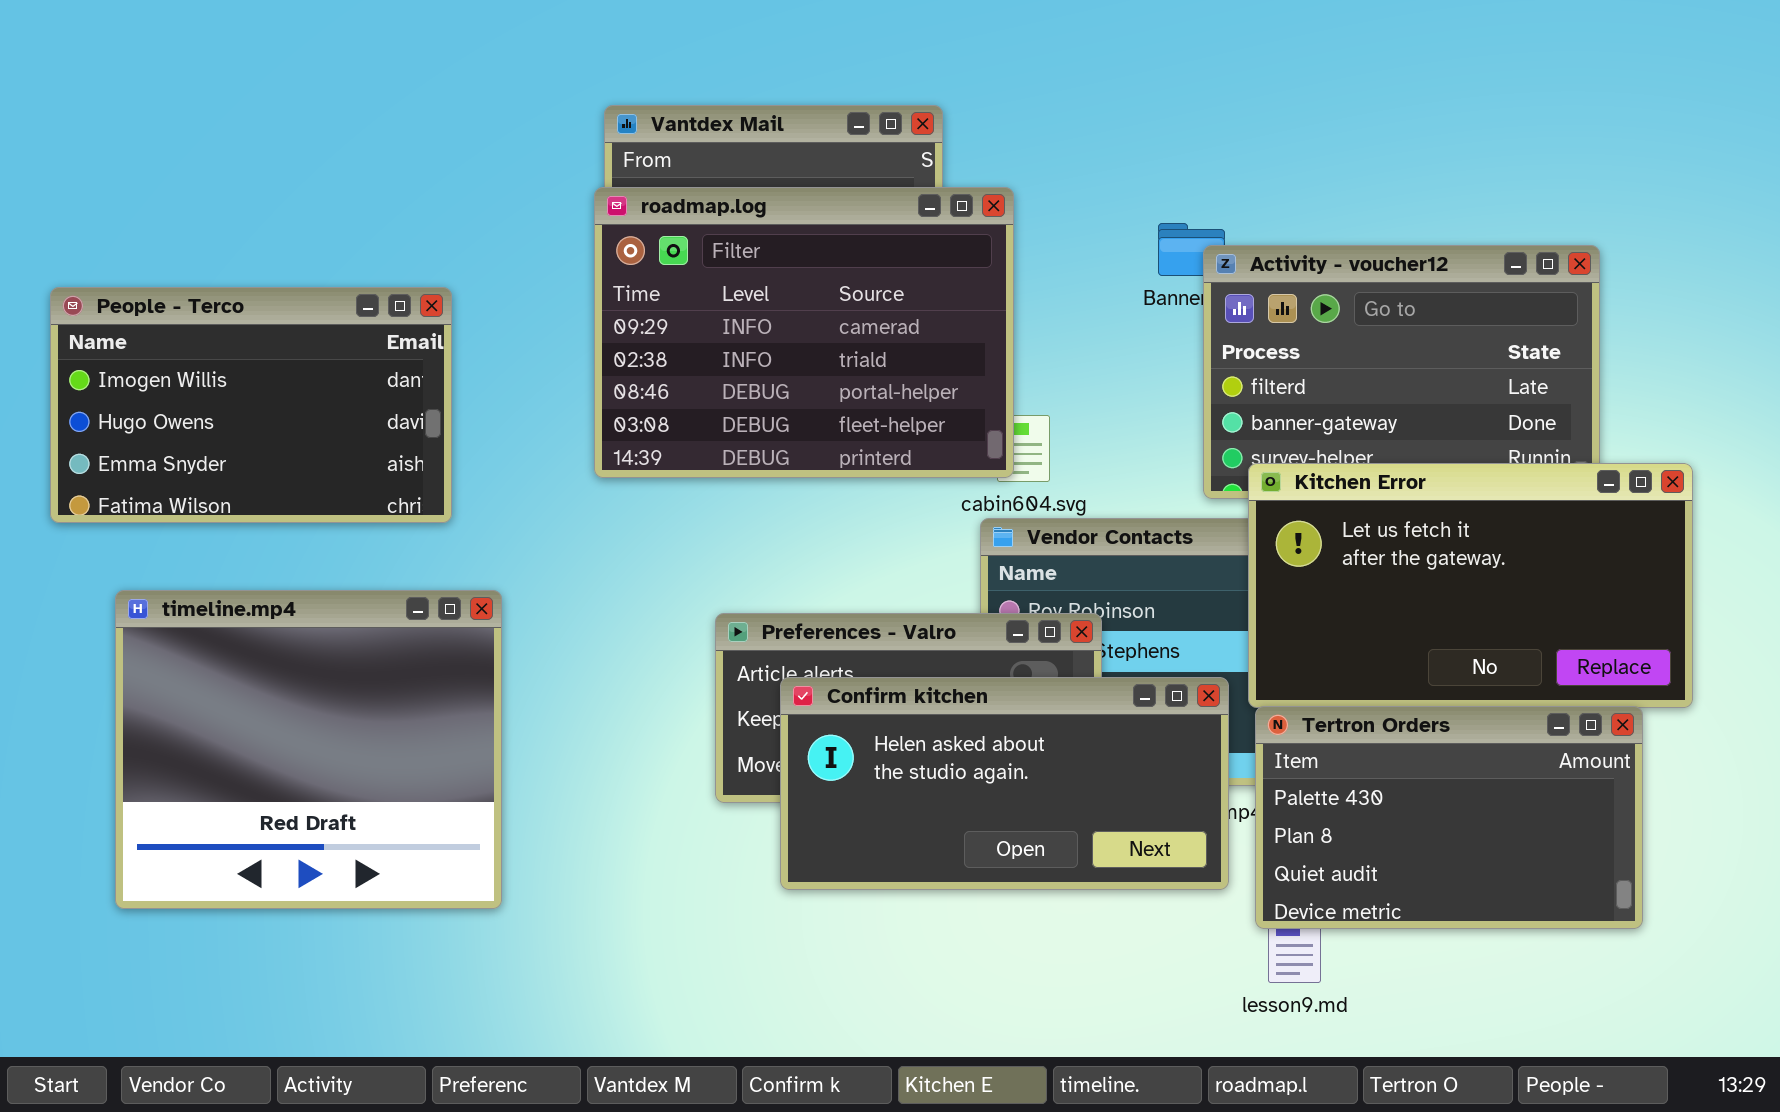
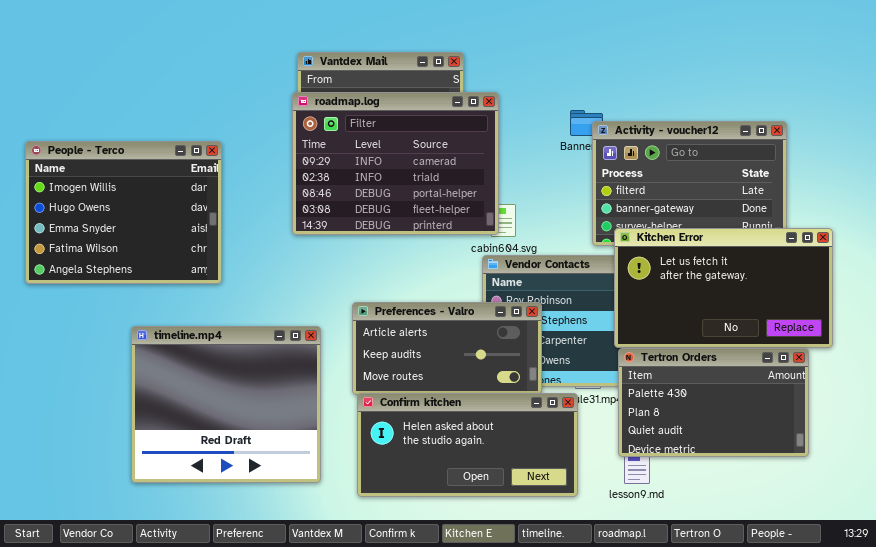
People - Terco: [50,287,452,523] -> [25,141,222,284], resized
timeline.mp4: [115,590,502,909] -> [131,326,321,483], moved
Confirm kitchen: [780,677,1229,890] -> [357,393,578,497], moved

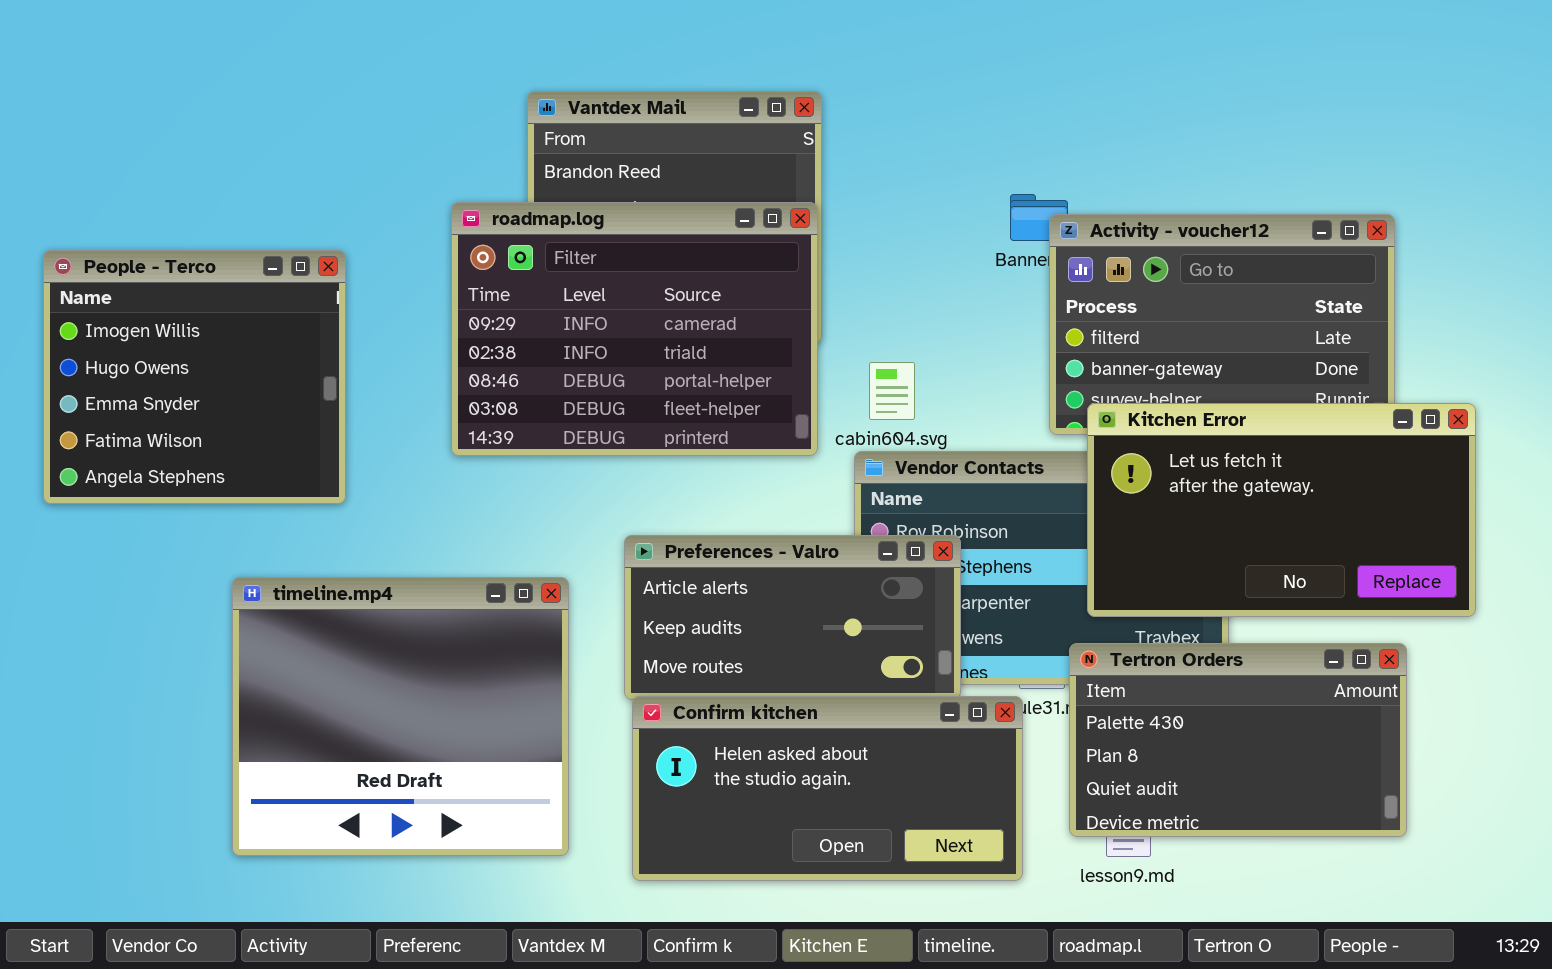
roadmap.log: [292,92,499,235] -> [451,202,818,456], moved
People - Terco: [25,141,222,284] -> [43,250,346,504], resized
Tertron Orders: [618,348,809,457] -> [1069,643,1407,837], moved

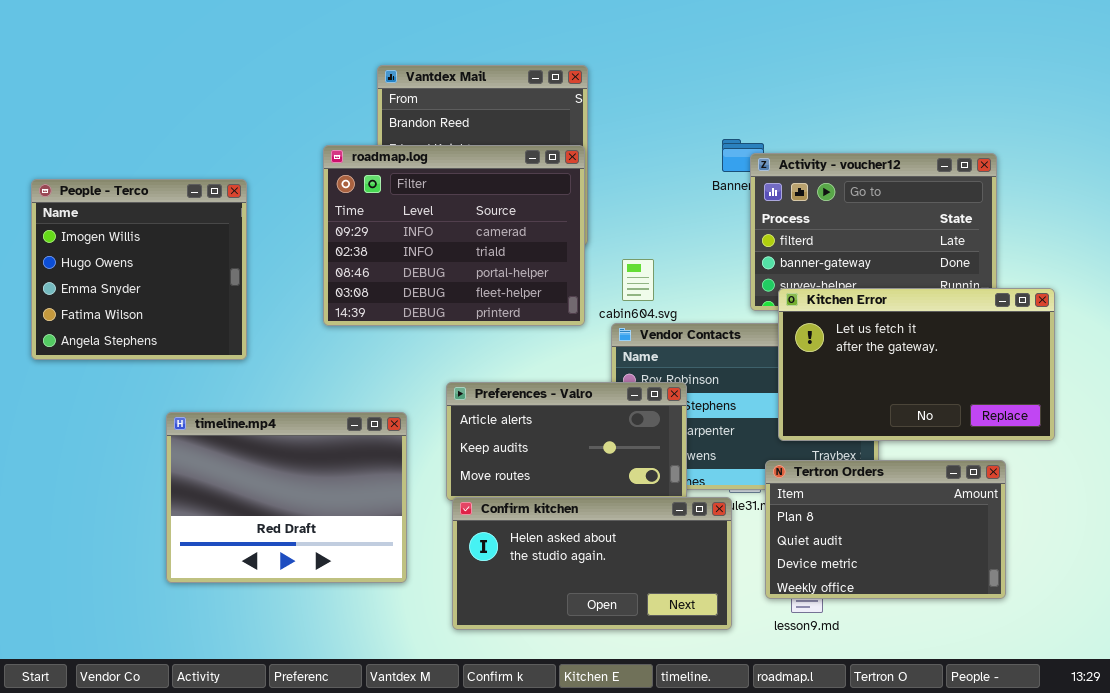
timeline.mp4: [232,577,569,856] -> [166,412,407,583], resized
Tertron Orders: [1069,643,1407,837] -> [765,460,1006,599], scrolled down 1 row

